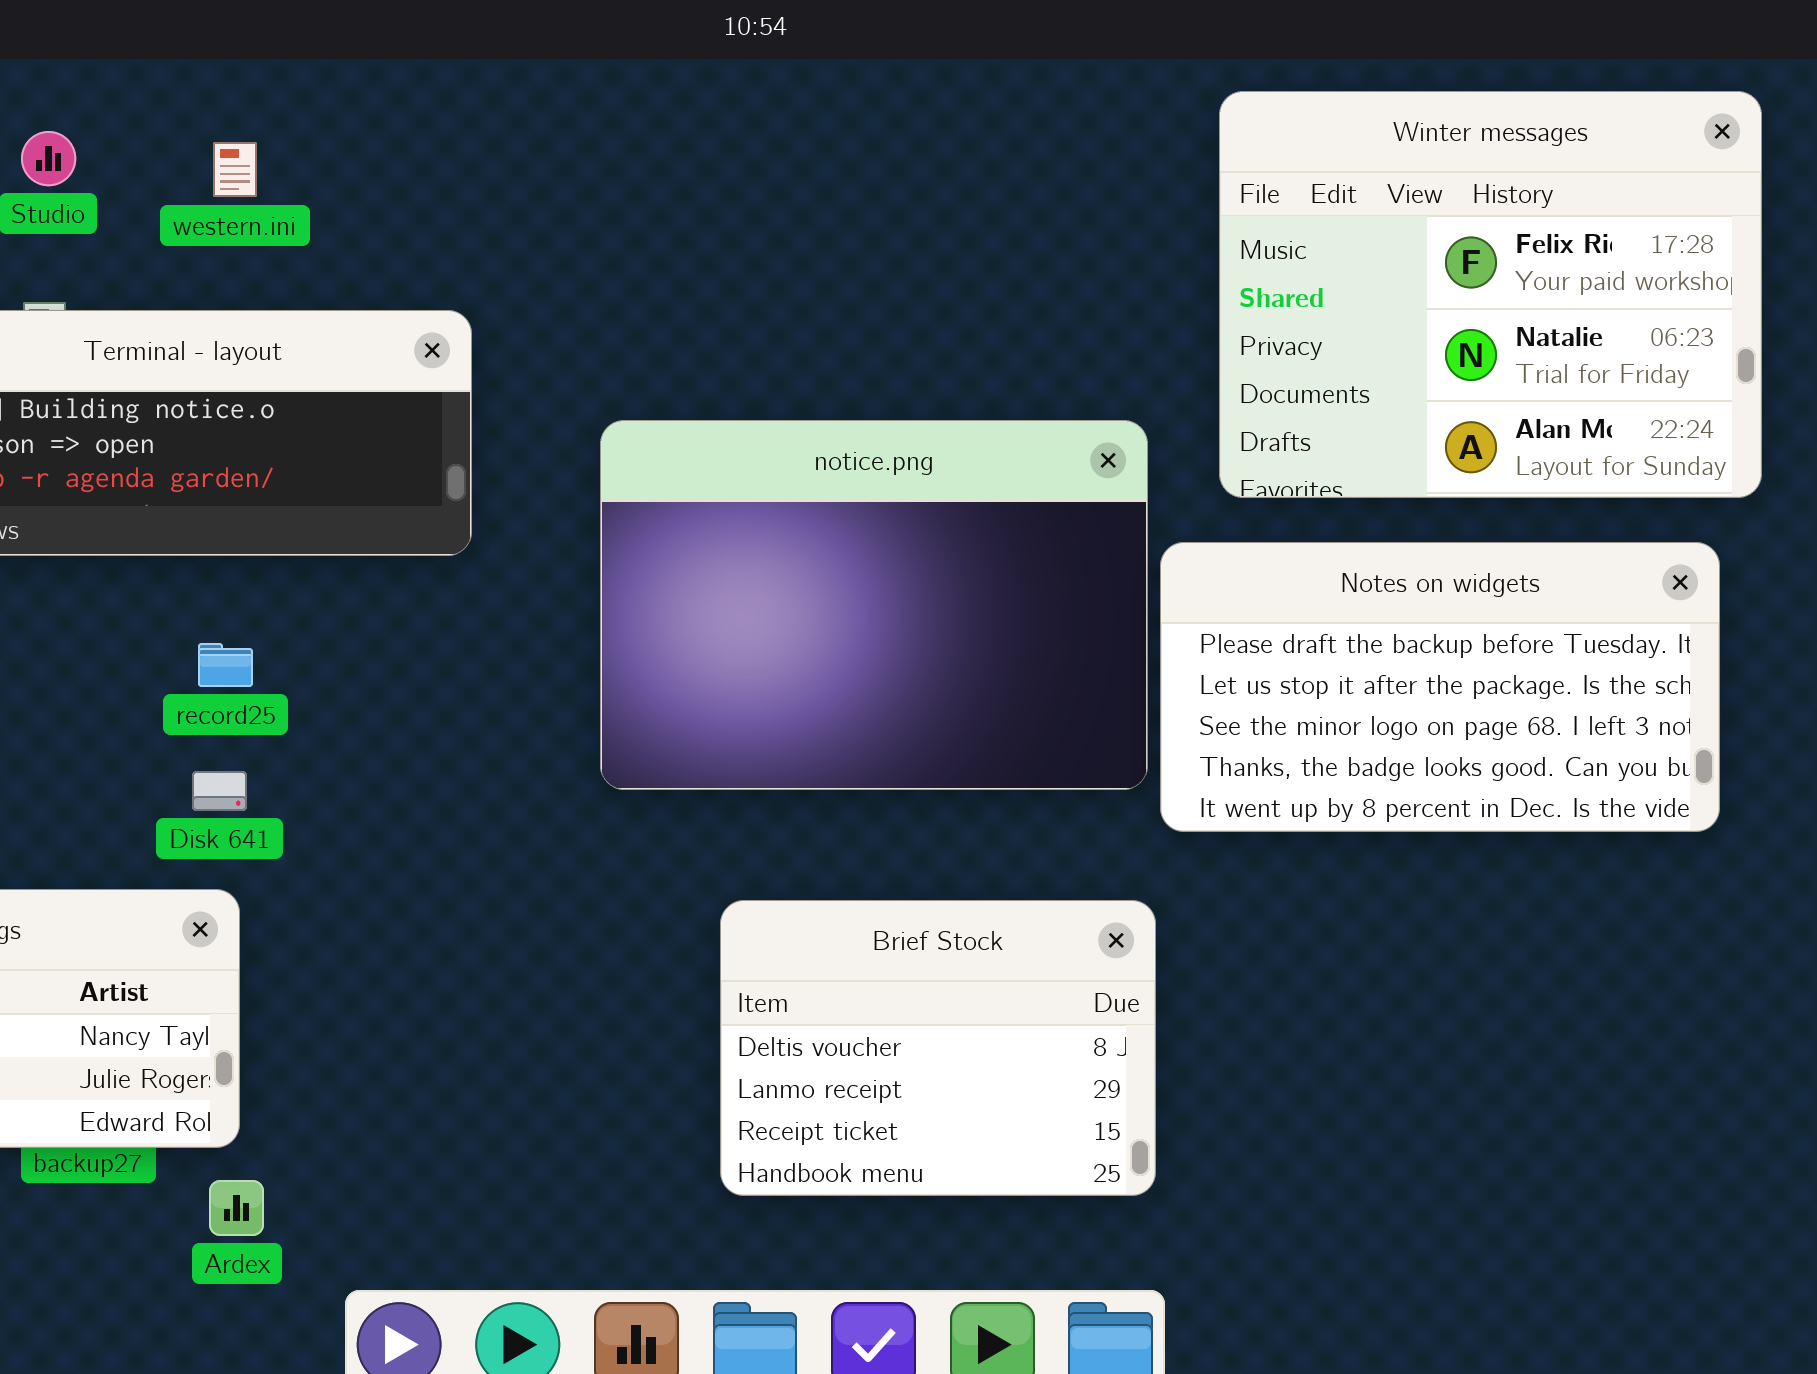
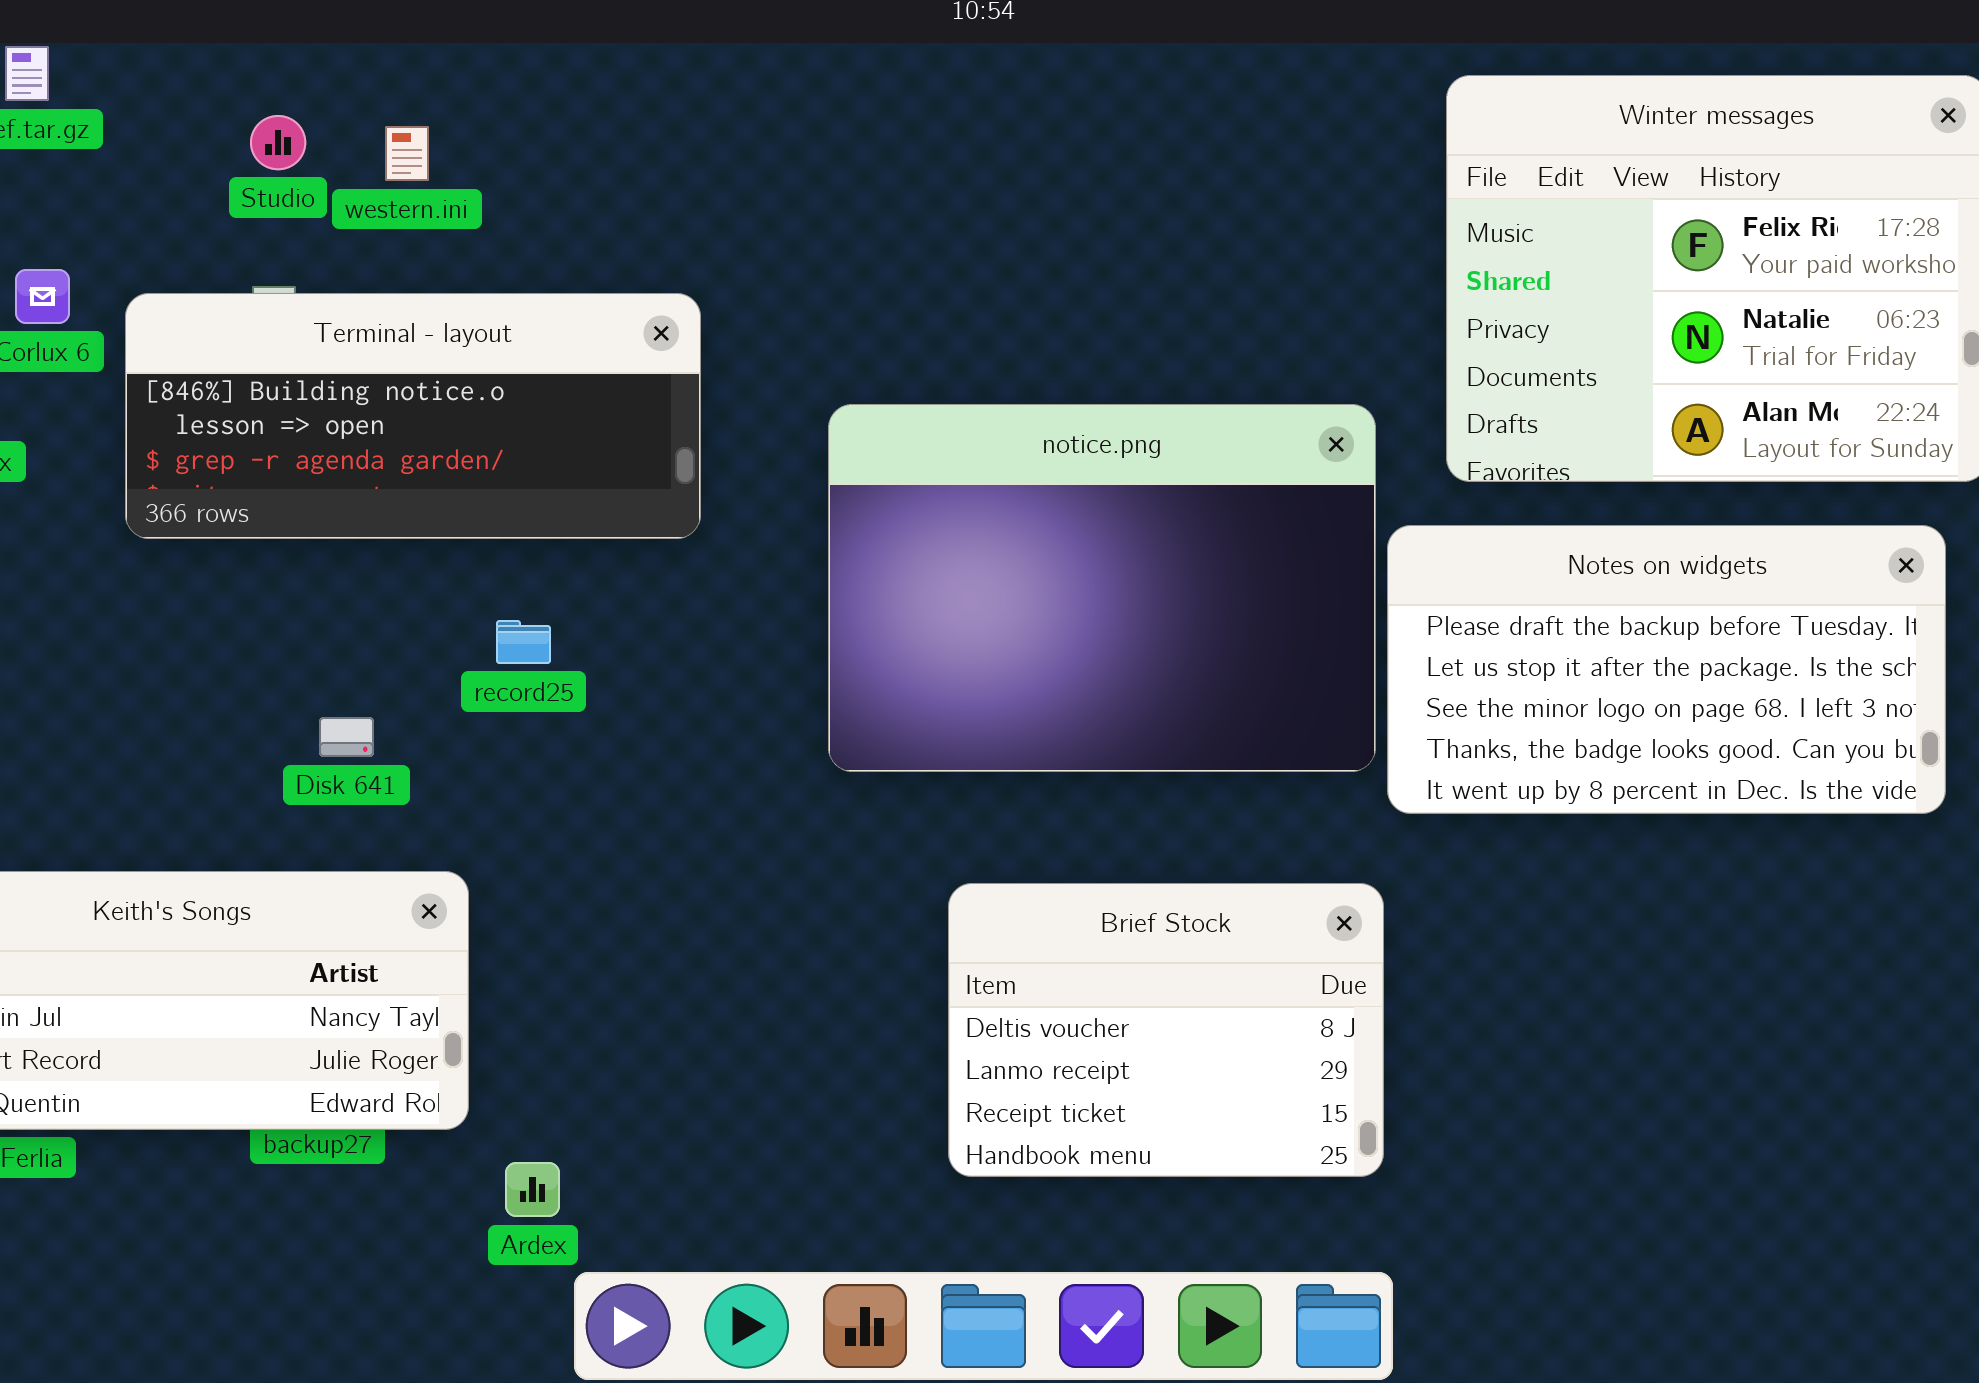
western.ini: [213,142,257,197] -> [385,126,429,181], moved
record25: [198,643,253,687] -> [496,620,551,664], moved
Disk 641: [192,771,247,811] -> [319,717,374,757], moved
Ardex: [209,1180,264,1236] -> [505,1162,560,1217], moved

